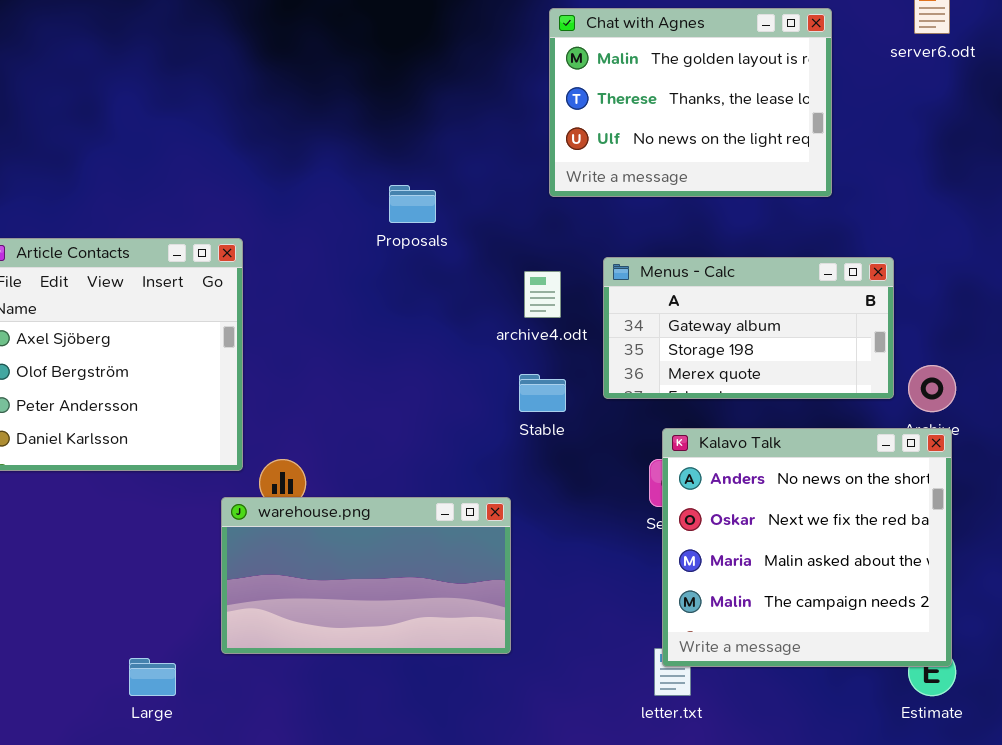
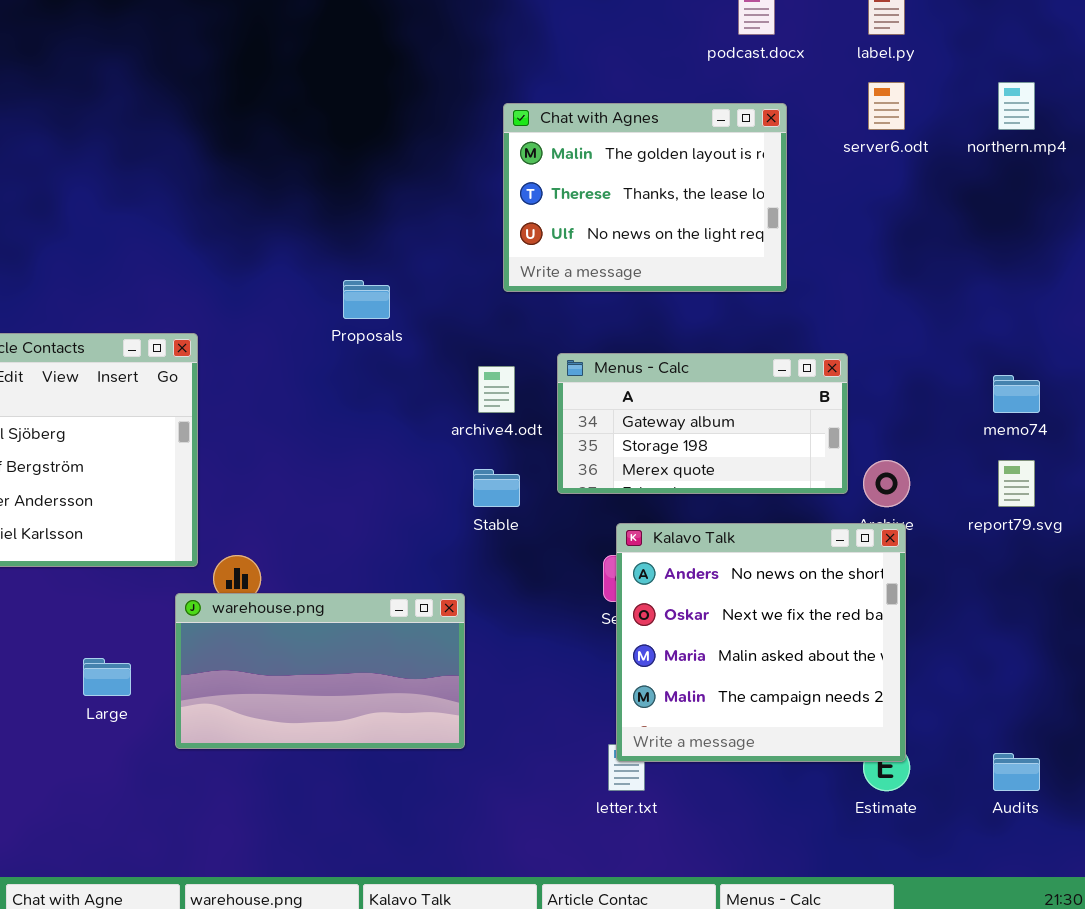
Large: [129,658,176,696] -> [83,658,131,696], moved

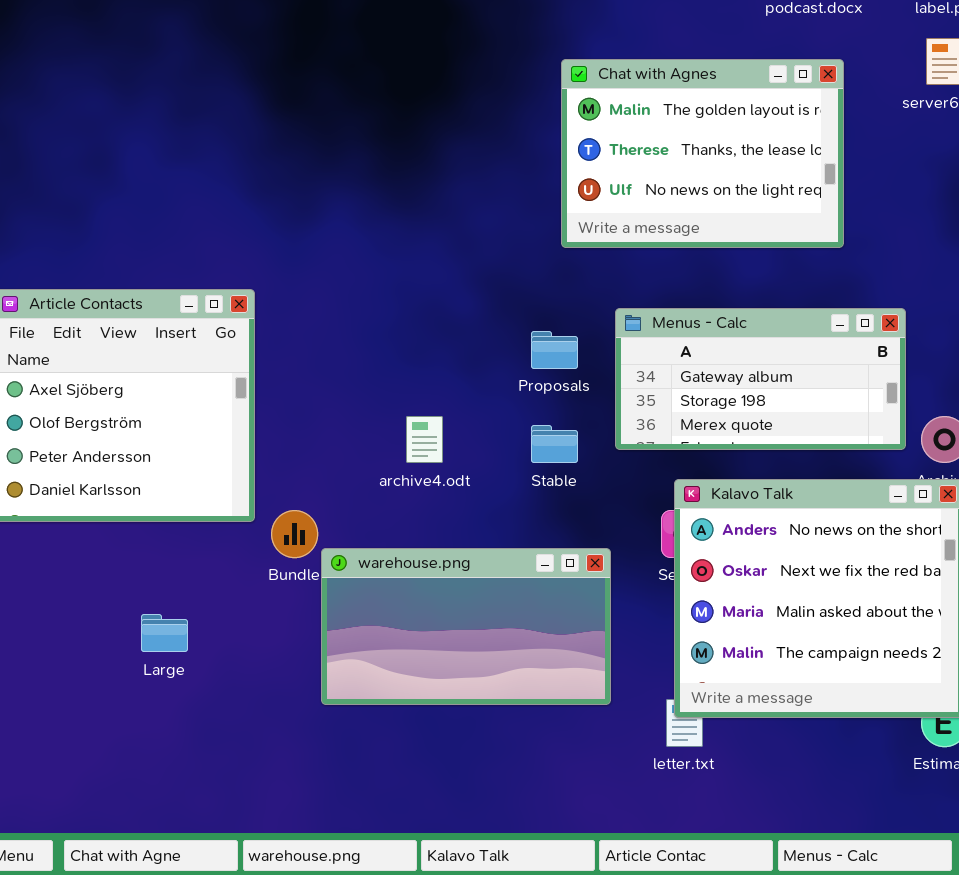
Proposals: [343,280,390,319] -> [531,331,578,369], moved
archive4.odt: [478,366,515,413] -> [406,416,443,463], moved
warehouse.png: [175,593,465,749] -> [321,548,611,705], moved

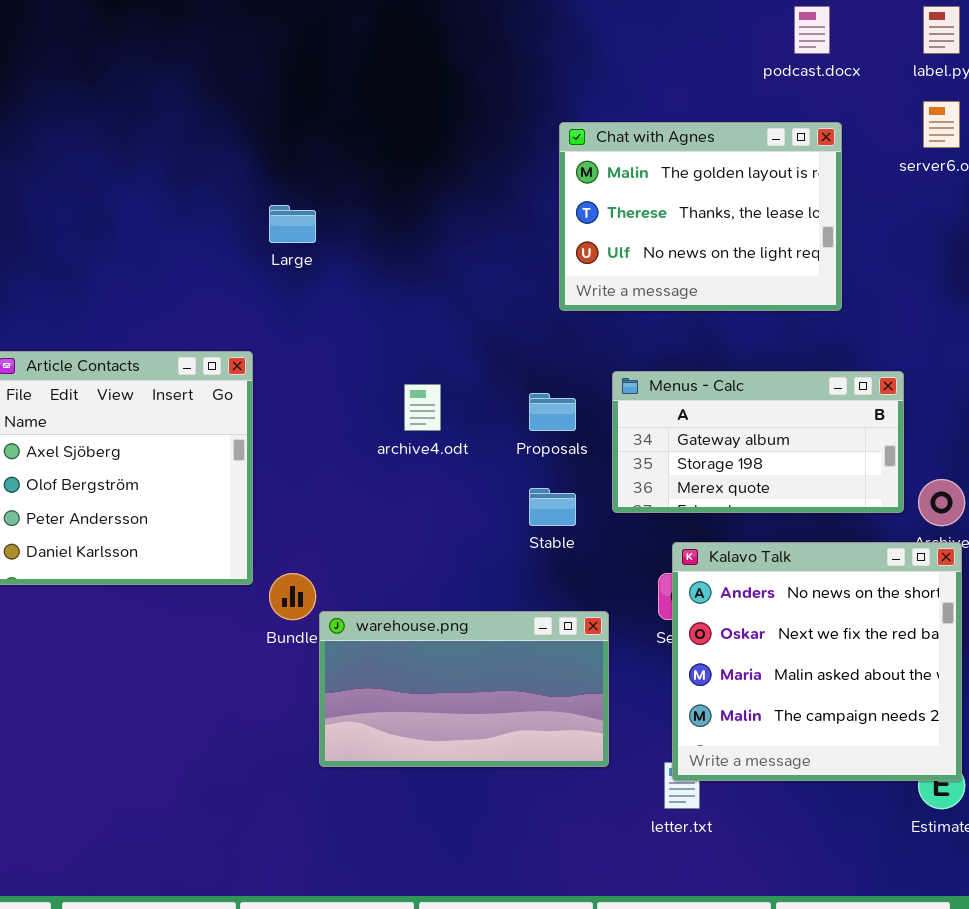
archive4.odt: [406,416,443,463] -> [404,384,441,431], moved
Large: [141,614,188,652] -> [269,205,316,243], moved

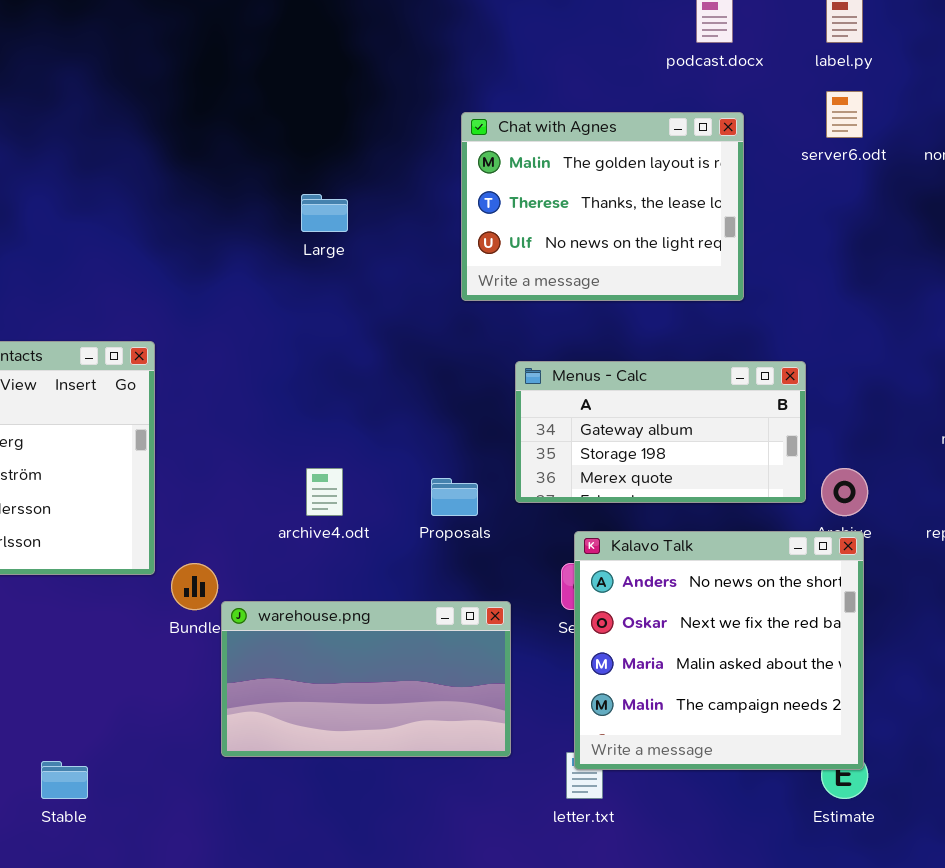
Large: [269,205,316,243] -> [301,194,348,232], moved
archive4.odt: [404,384,441,431] -> [306,468,343,516], moved
Proposals: [529,393,576,431] -> [431,478,478,516], moved
Stable: [529,488,576,526] -> [41,761,88,799], moved

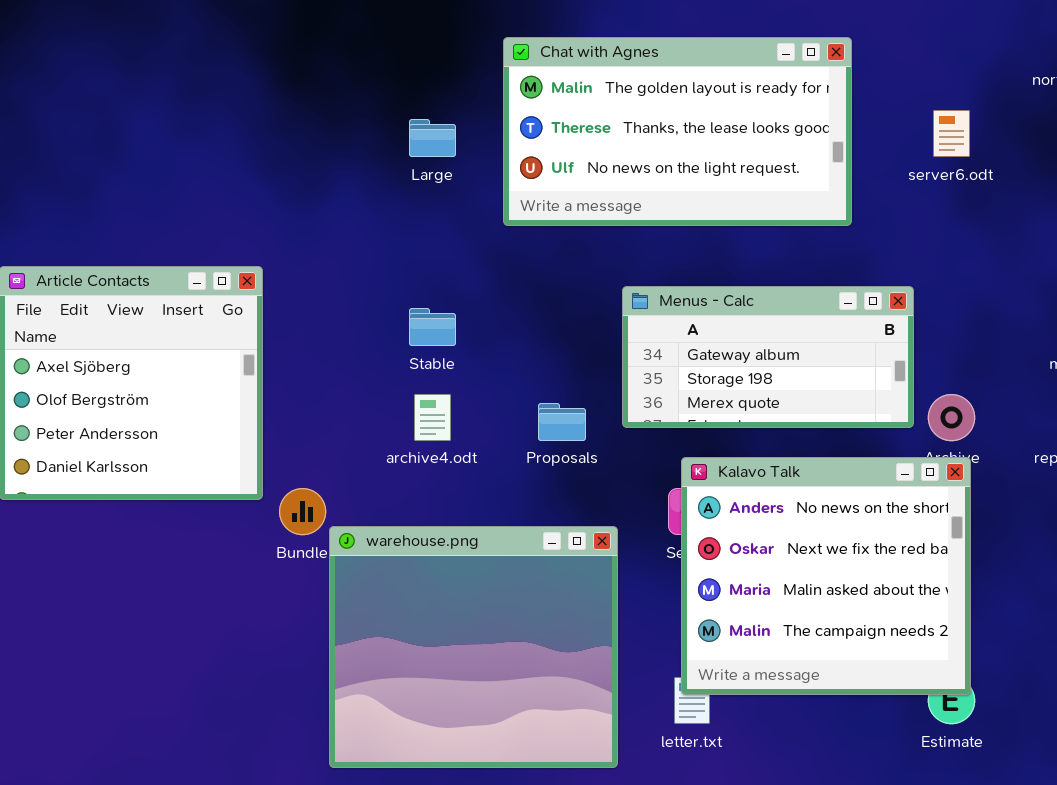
server6.odt: [826,91,863,138] -> [933,110,970,157], moved
Chat with Agnes: [461,112,744,301] -> [503,37,852,226], resized
warehouse.png: [221,601,511,757] -> [329,526,618,768], resized
Stable: [41,761,88,799] -> [409,308,456,346], moved

